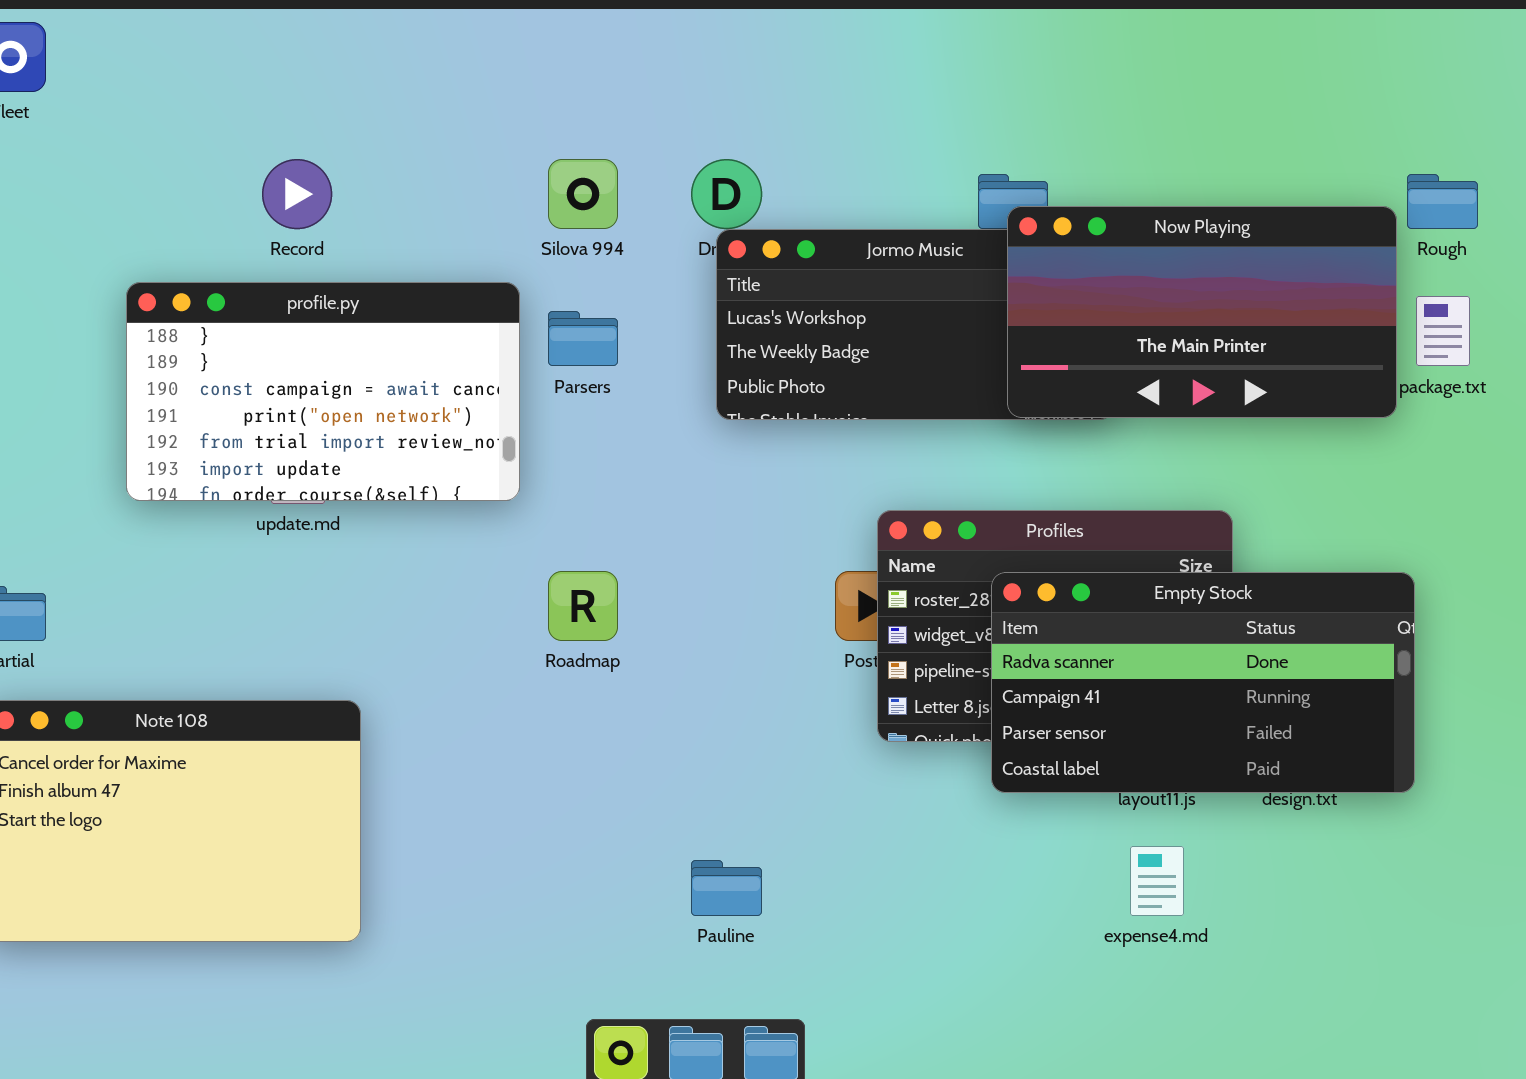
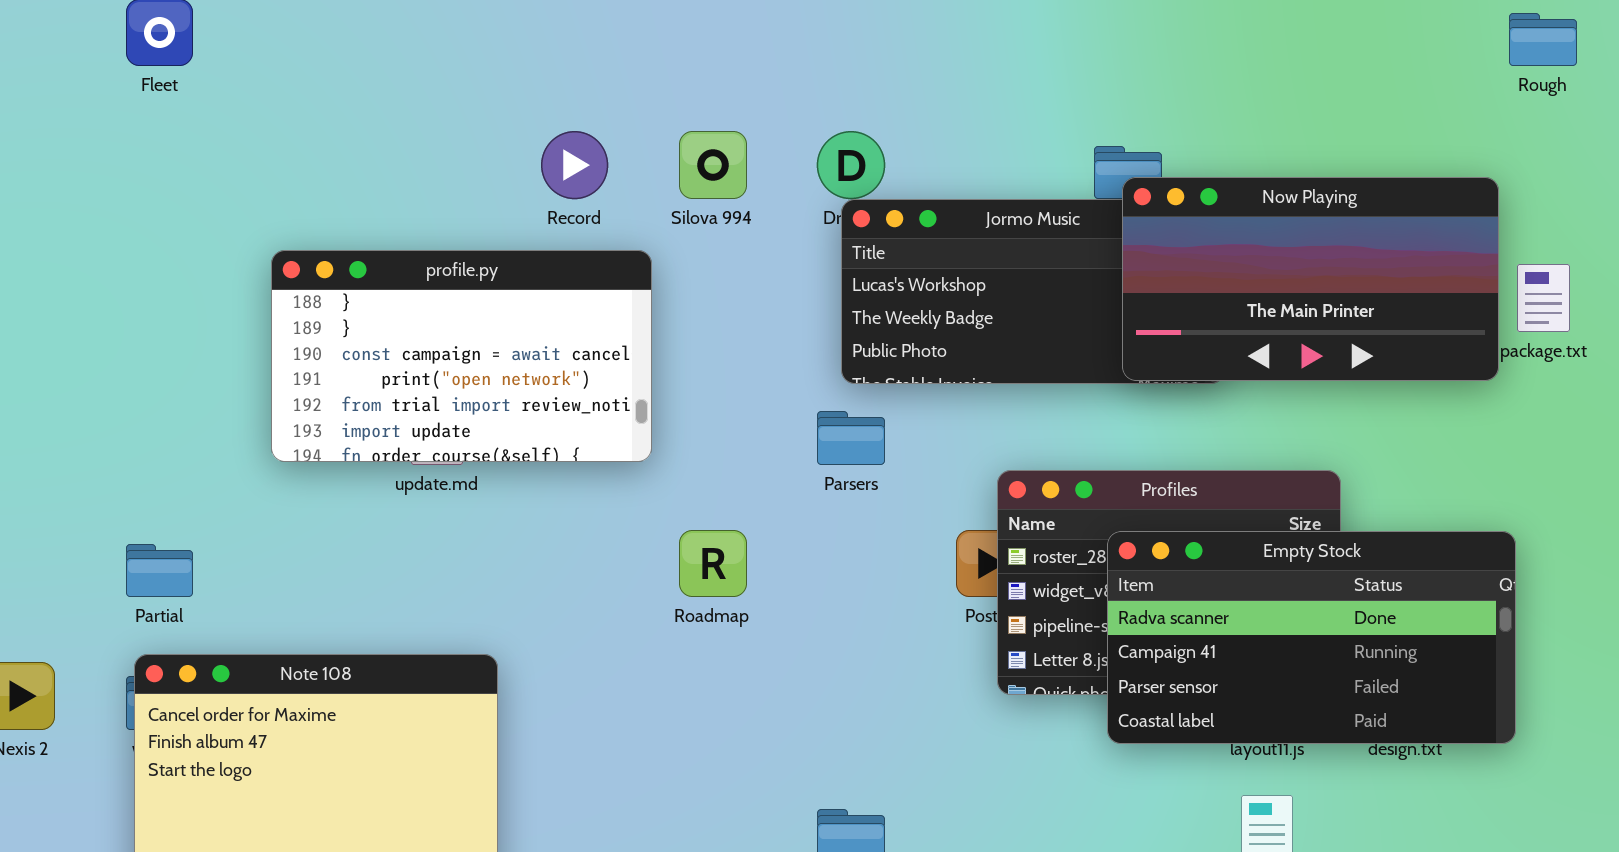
Record: [262,159,332,229] -> [541,131,608,199], moved
Rough: [1407,174,1478,229] -> [1509,13,1577,66], moved
Parsers: [548,311,618,366] -> [817,411,885,465], moved

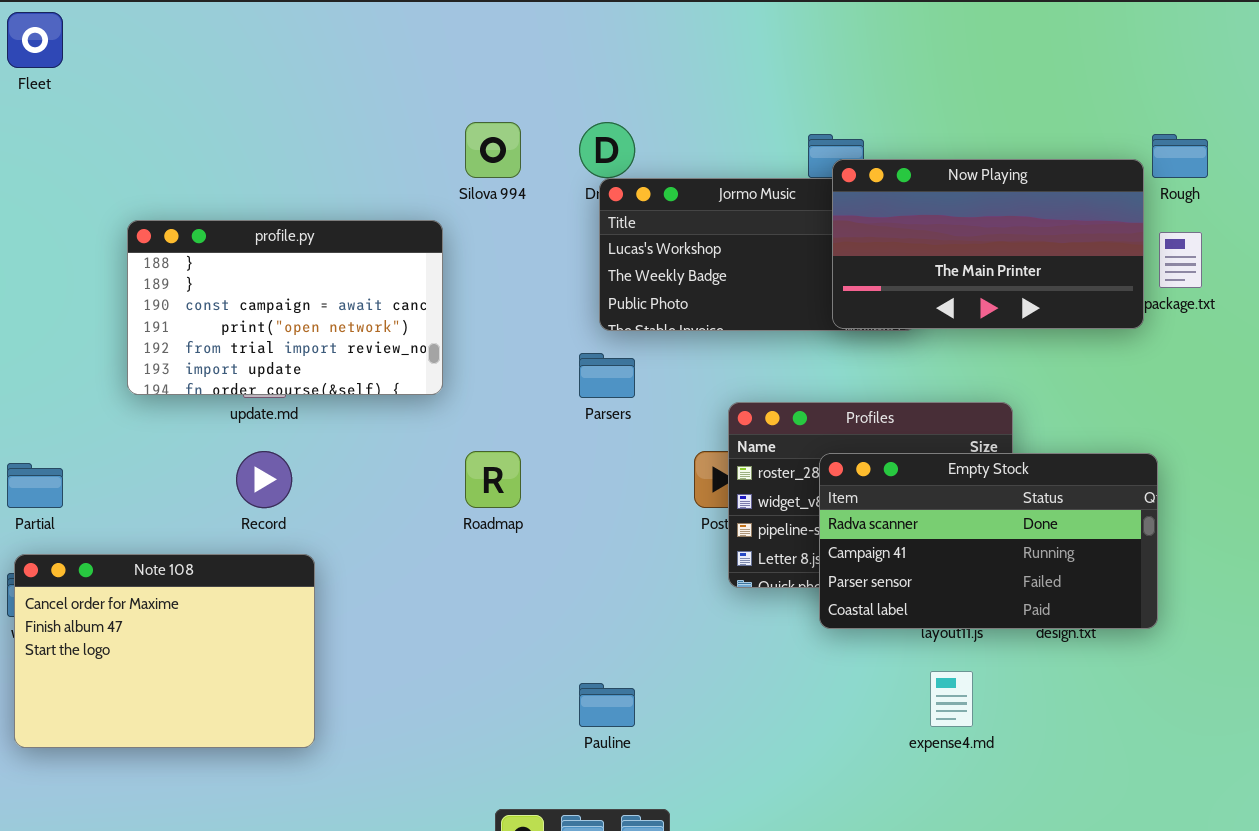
Rough: [1509,13,1577,66] -> [1152,134,1208,178], moved
Record: [541,131,608,199] -> [236,451,292,508], moved

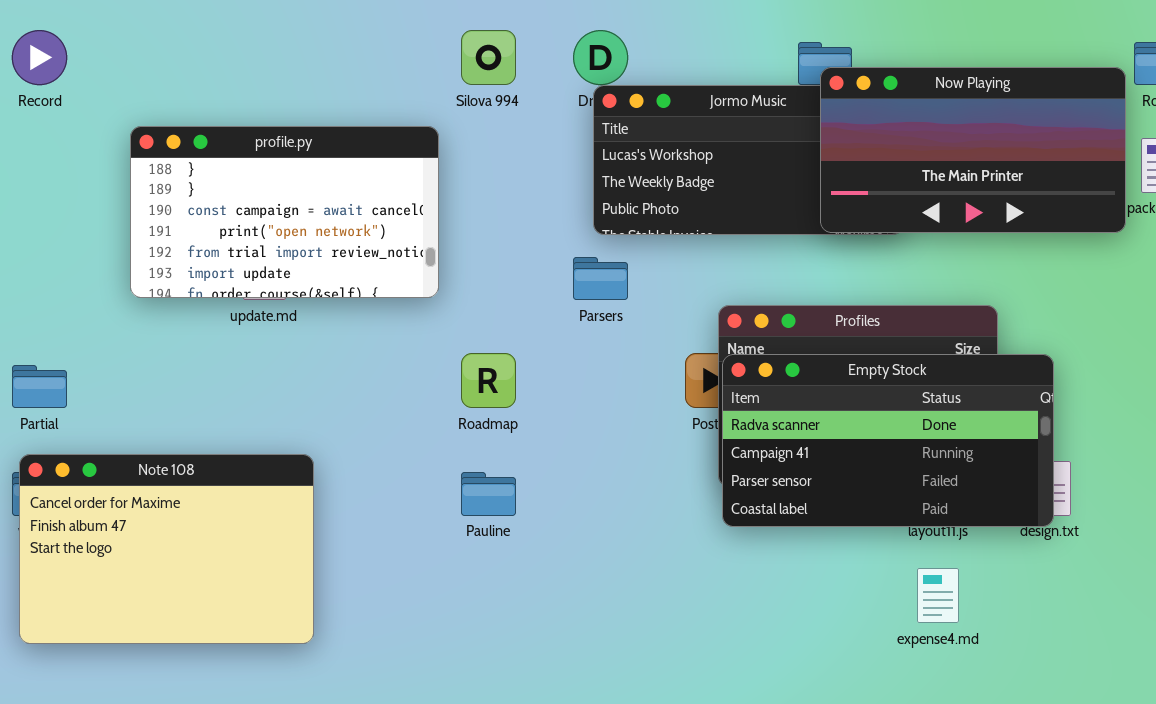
Record: [236,451,292,508] -> [12,30,67,85], moved
Empty Stock: [819,453,1158,629] -> [722,354,1054,527], moved
Pauline: [579,683,635,727] -> [461,472,516,516], moved

